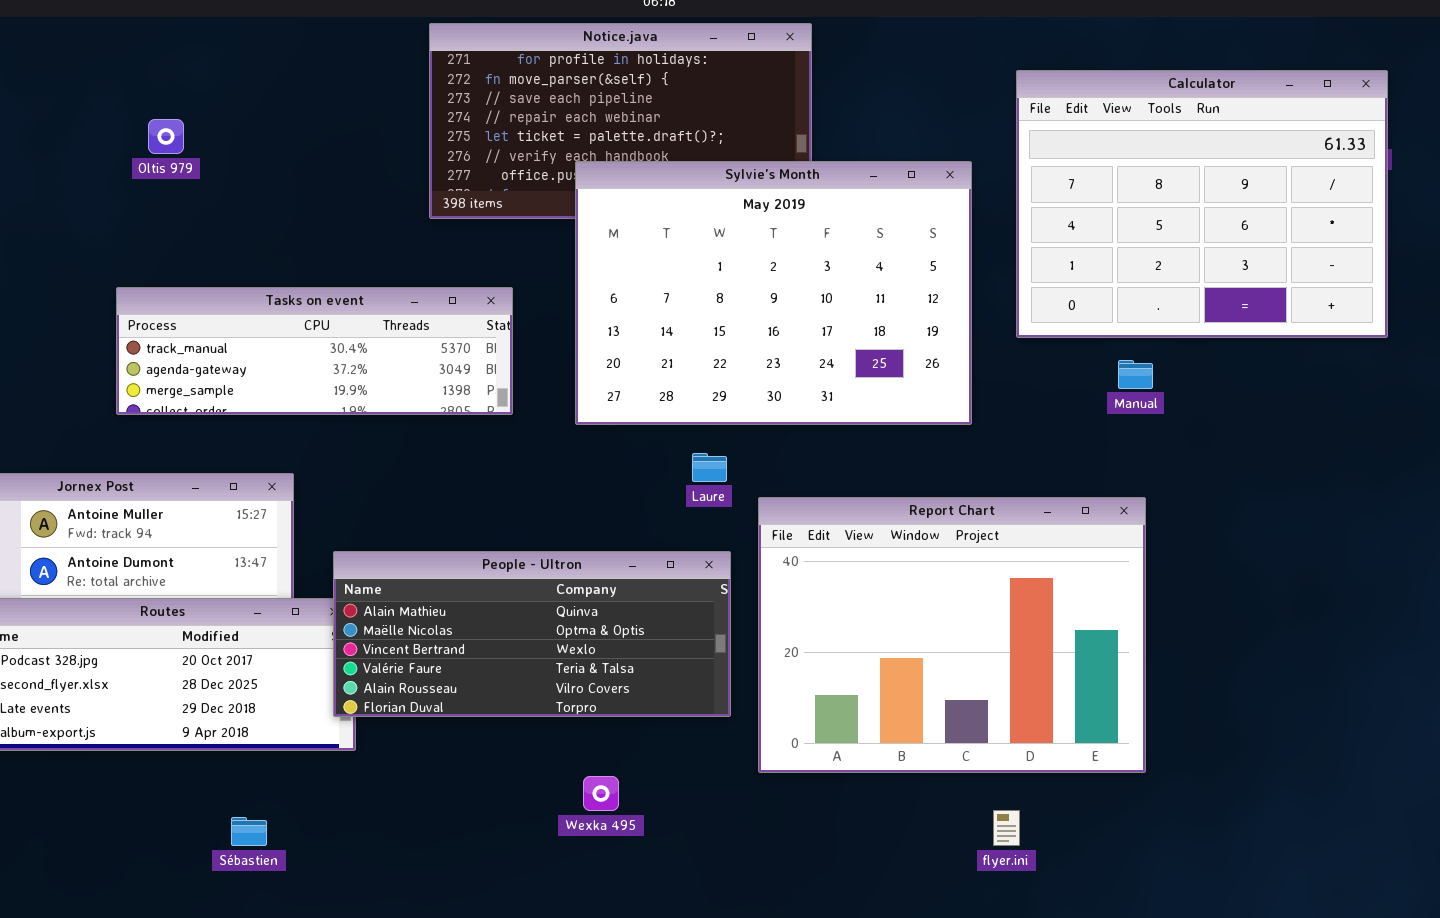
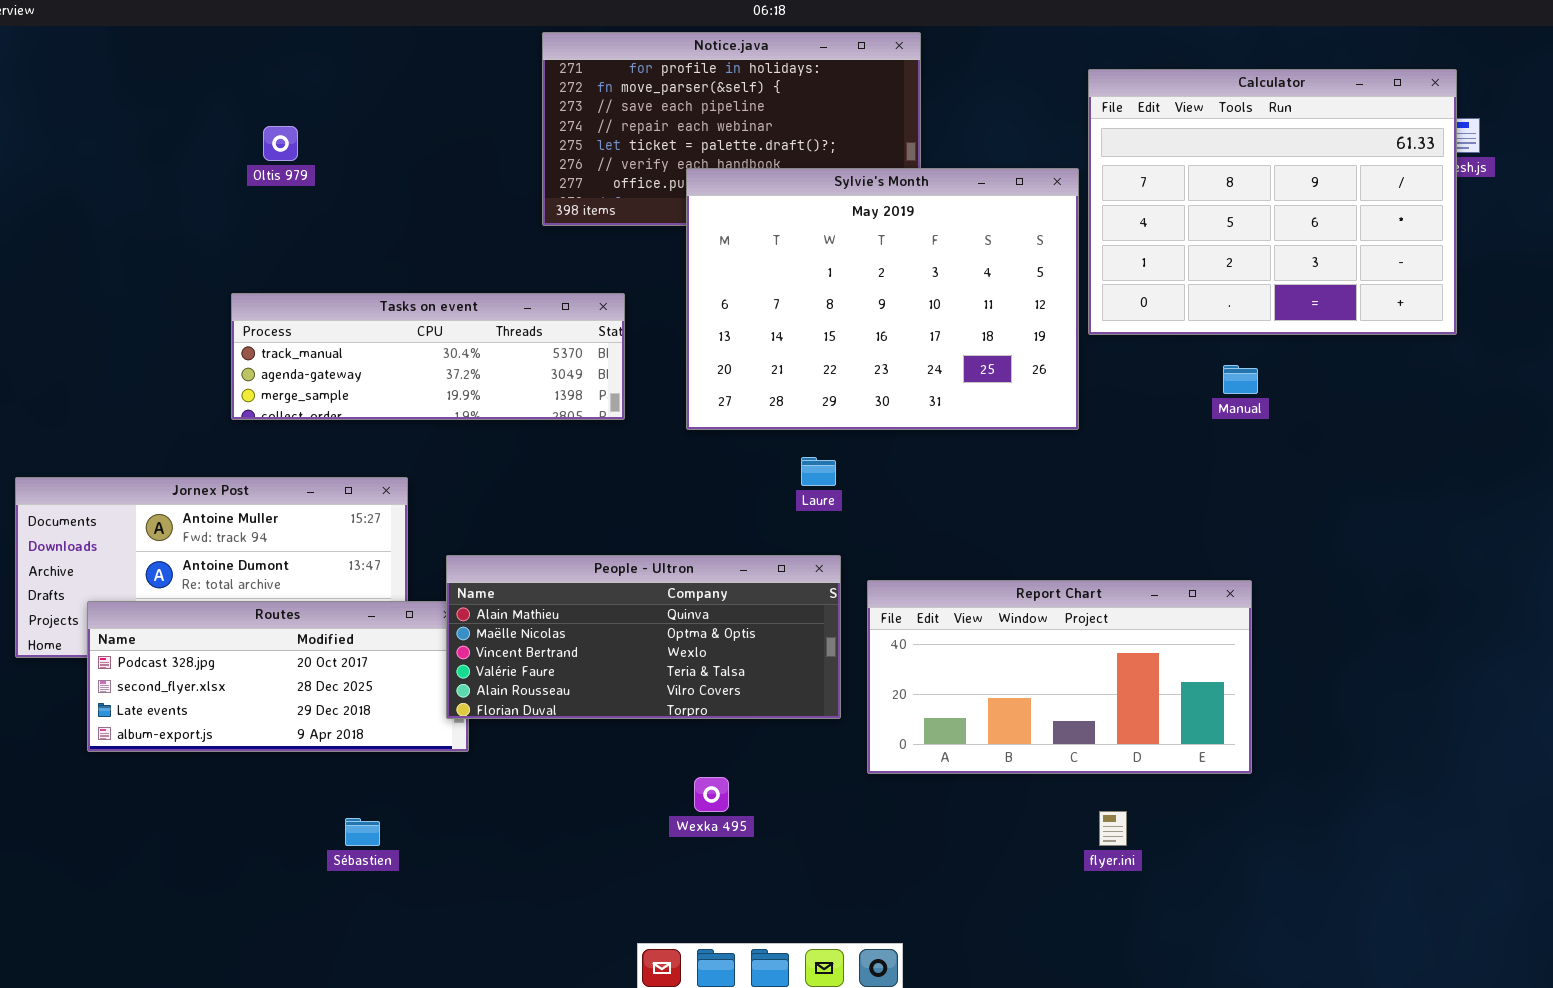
Calculator: [1016,70,1388,338] -> [1088,69,1457,335], moved
Report Chart: [758,497,1146,773] -> [867,580,1252,774], resized

